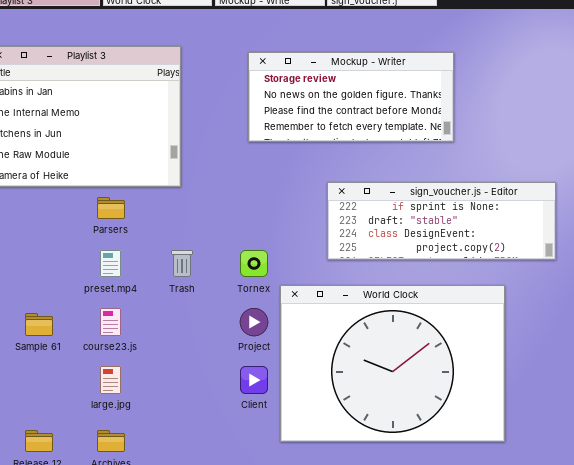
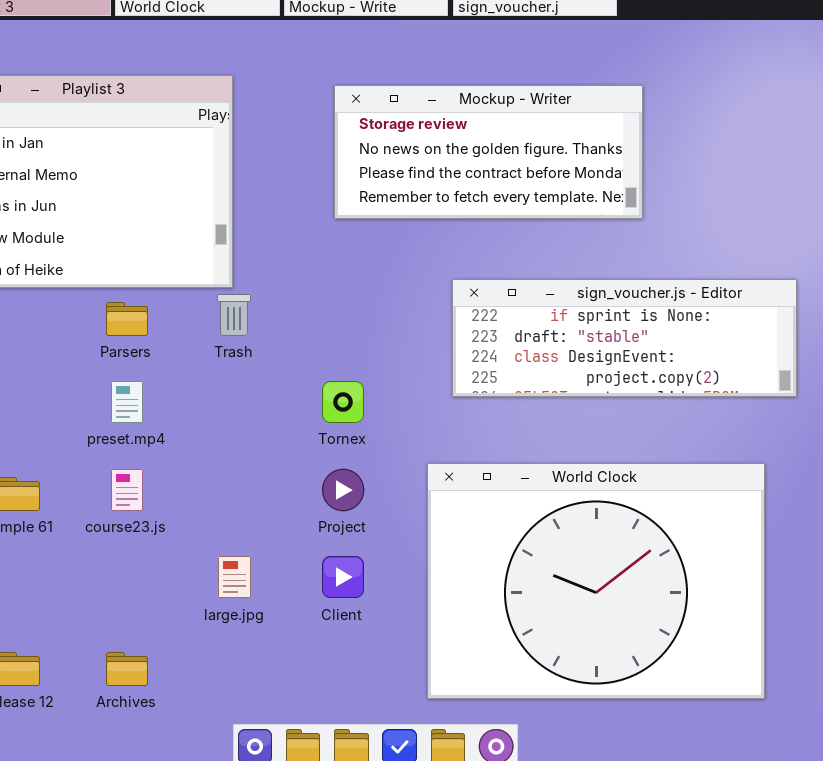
Trash: [171,250,193,277] -> [217,294,251,336], moved
World Clock: [280,285,505,442] -> [427,463,765,699], moved
large.jpg: [100,366,121,394] -> [218,556,251,598], moved

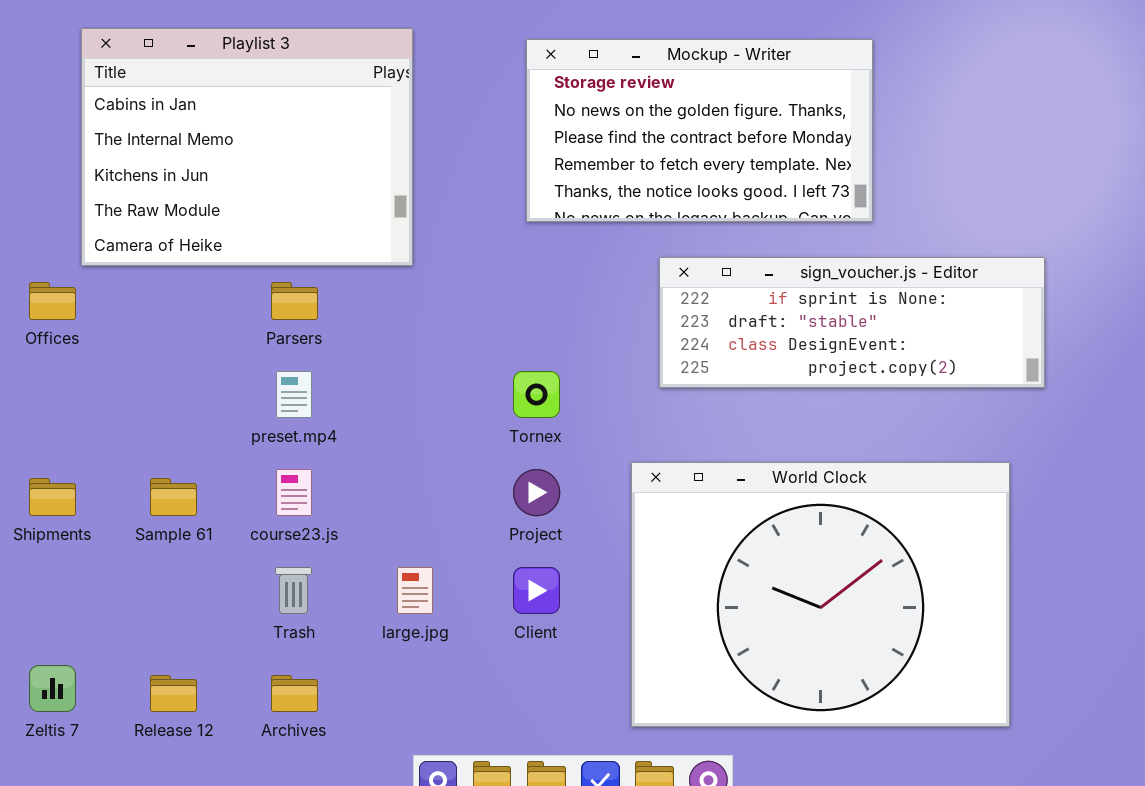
Mockup - Writer: [334,85,643,219] -> [526,39,873,222], resized
Trash: [217,294,251,336] -> [275,567,312,614], moved

